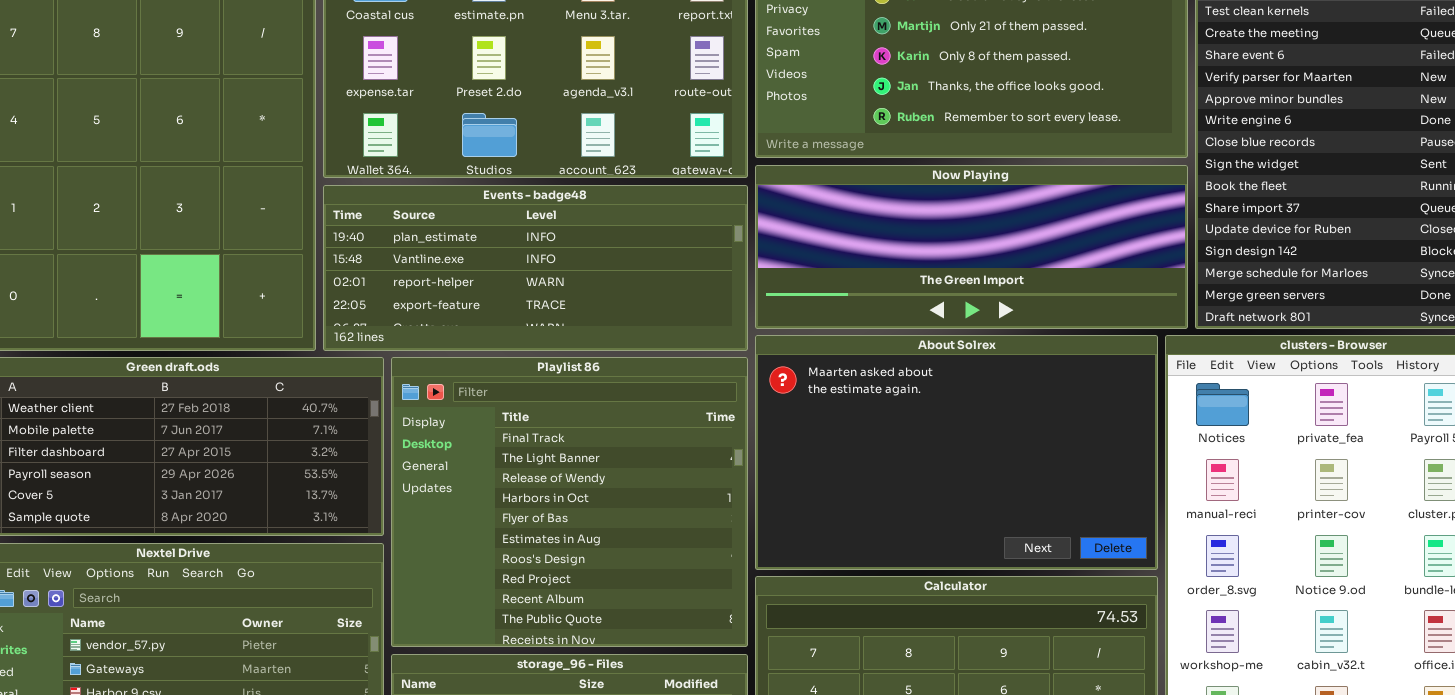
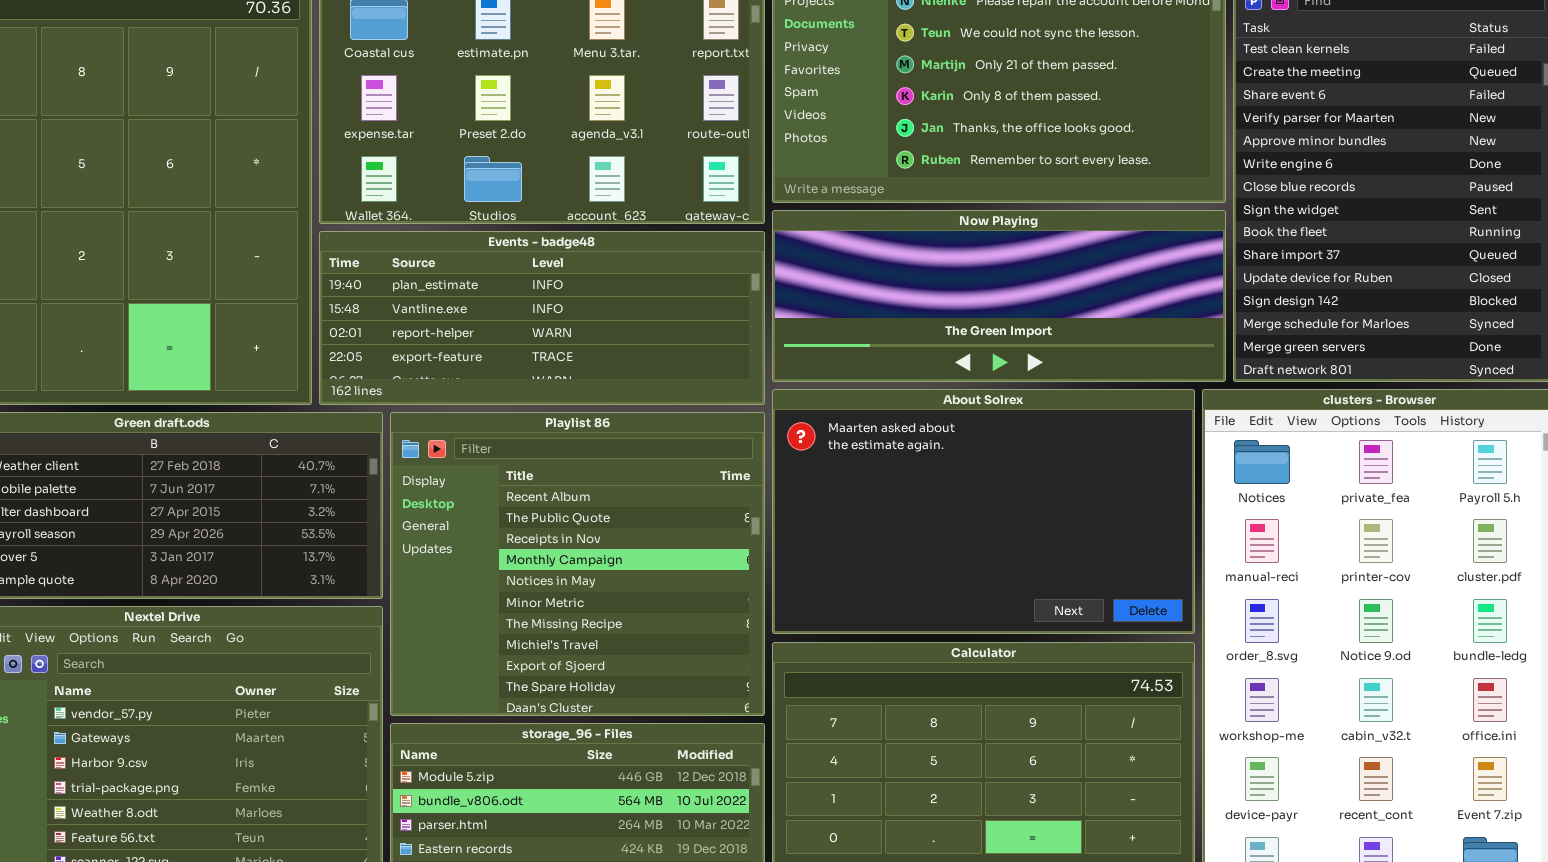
Playlist 86: [391,357,748,647] -> [390,412,765,716], scrolled down 8 rows

